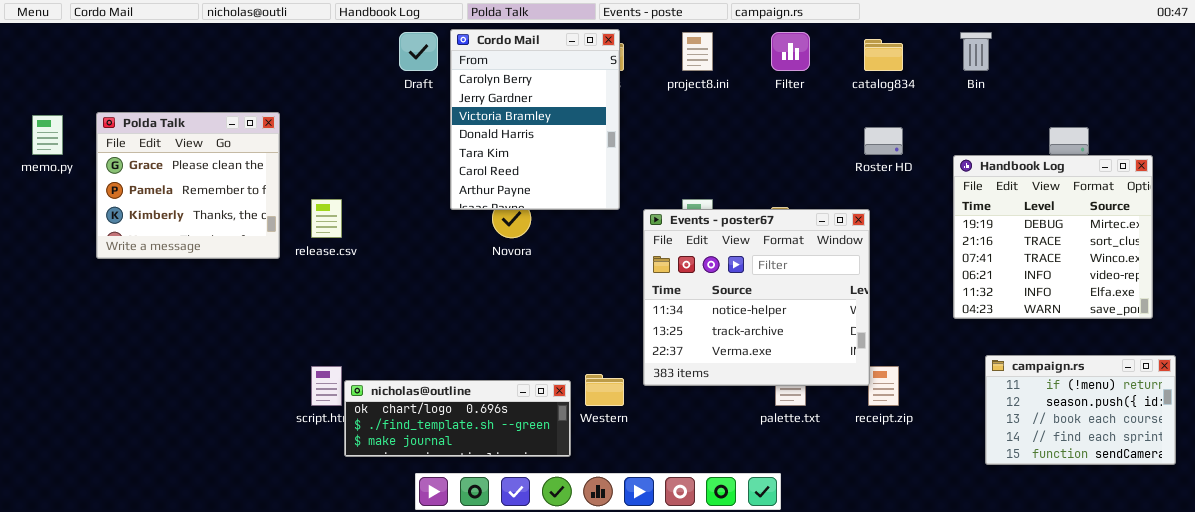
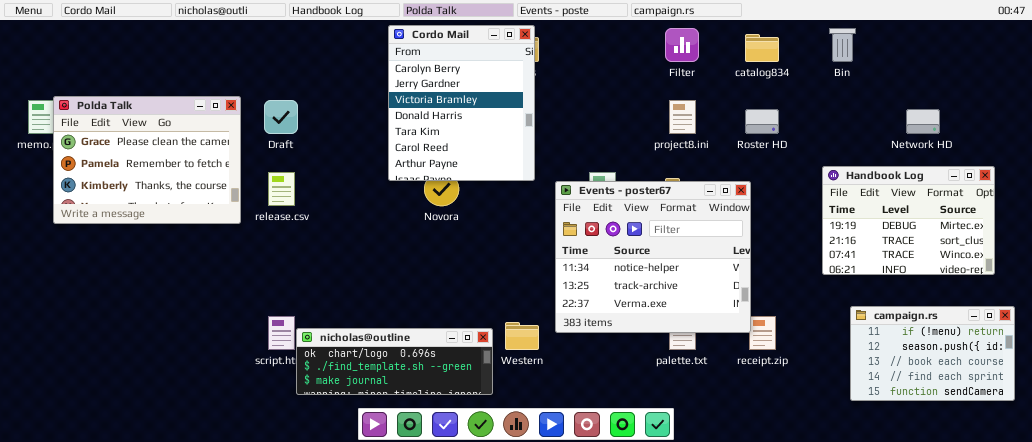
Draft: [399,32,438,71] -> [264,100,298,134], moved
project8.ini: [682,32,713,71] -> [669,100,696,134], moved
Polda Talk: [96,112,280,259] -> [53,96,241,224], resized
Handbook Log: [953,155,1153,319] -> [822,166,995,275], resized

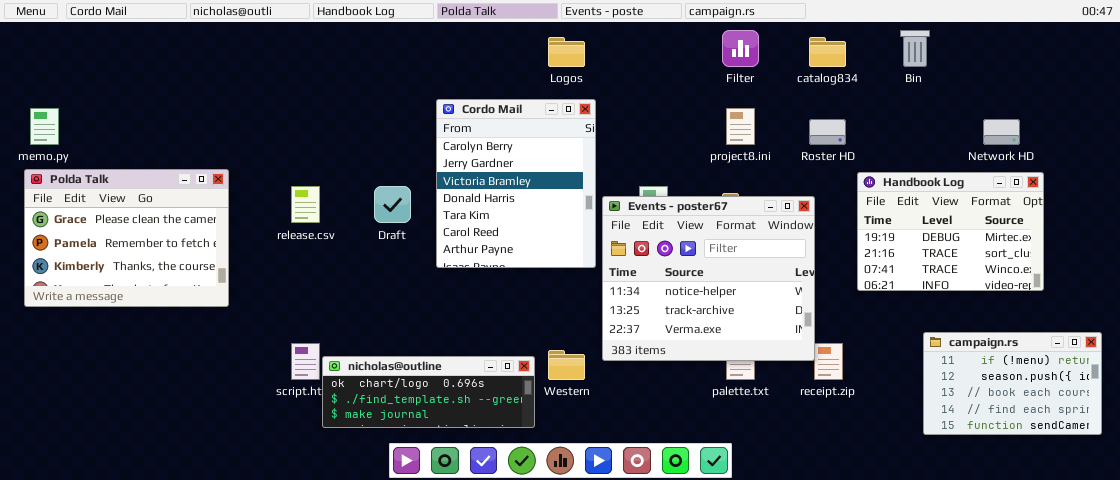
Cordo Mail: [388,25,535,181] -> [436,99,596,268], moved
Polda Talk: [53,96,241,224] -> [24,169,229,307], moved
Draft: [264,100,298,134] -> [374,186,411,223], moved
Handbook Log: [822,166,995,275] -> [857,172,1044,291], moved

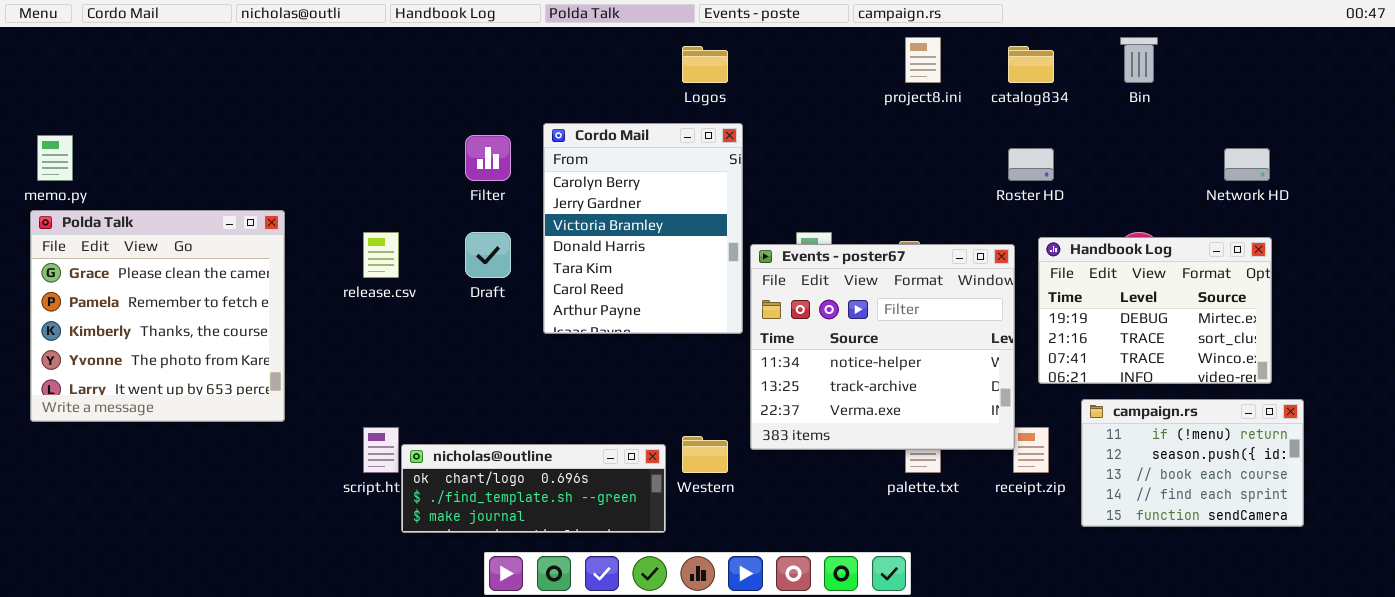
Filter: [722,30,759,67] -> [465,135,511,181], moved
project8.ini: [726,108,755,145] -> [905,37,941,83], moved
Polda Talk: [24,169,229,307] -> [30,210,285,422], resized
Handbook Log: [857,172,1044,291] -> [1038,237,1272,384], moved
campaign.rs: [923,332,1102,435] -> [1081,399,1304,527], moved

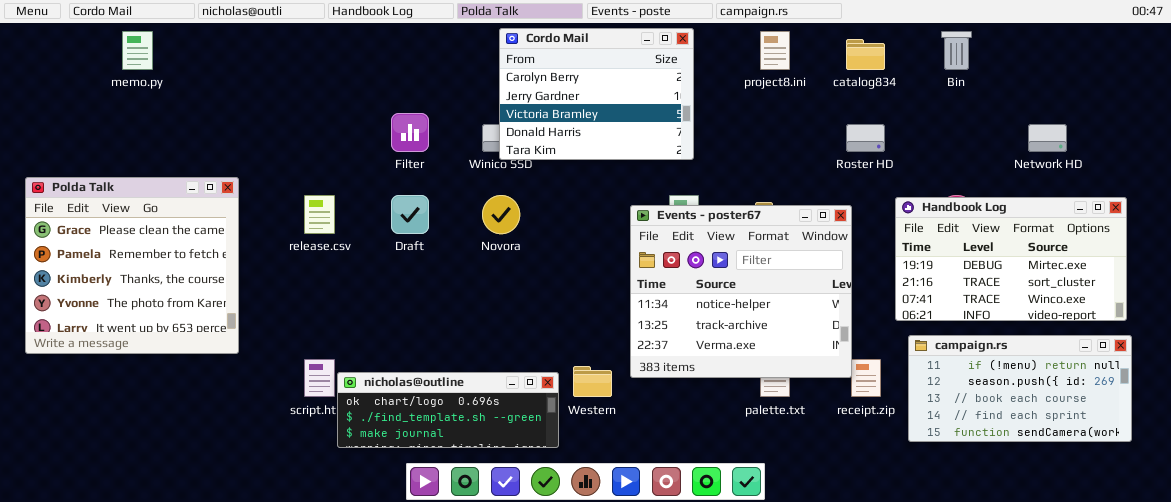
Cordo Mail: [543,123,743,334] -> [499,28,694,160], moved, resized
memo.py: [37,135,73,181] -> [122,31,153,70], moved
Handbook Log: [1038,237,1272,384] -> [895,197,1127,321], moved, resized
campaign.rs: [1081,399,1304,527] -> [908,335,1132,442], resized

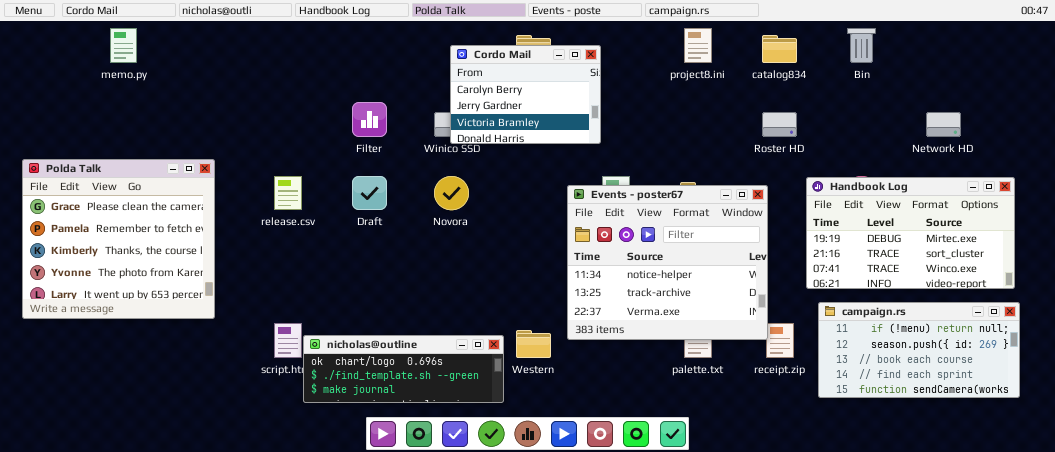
Cordo Mail: [499,28,694,160] -> [450,45,601,144], resized

